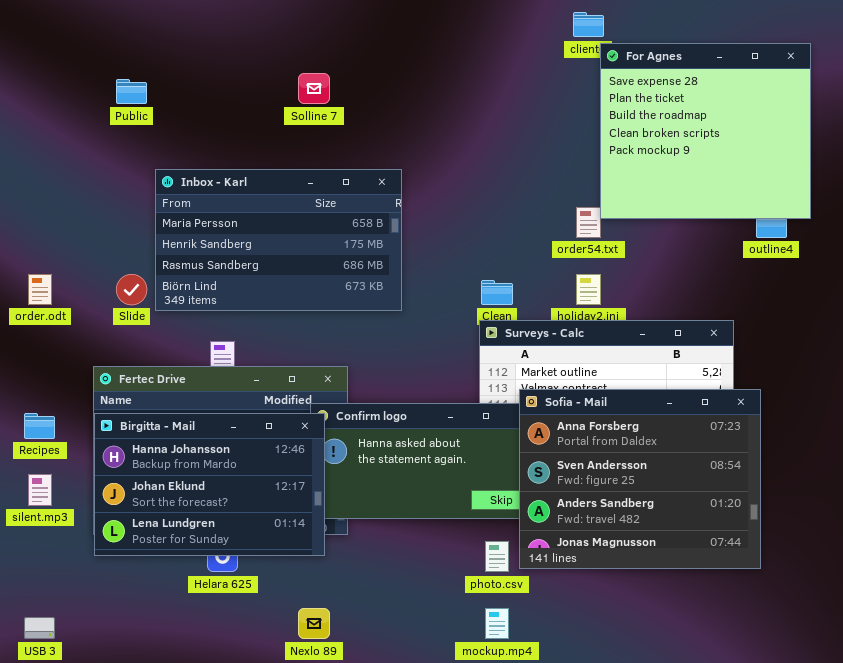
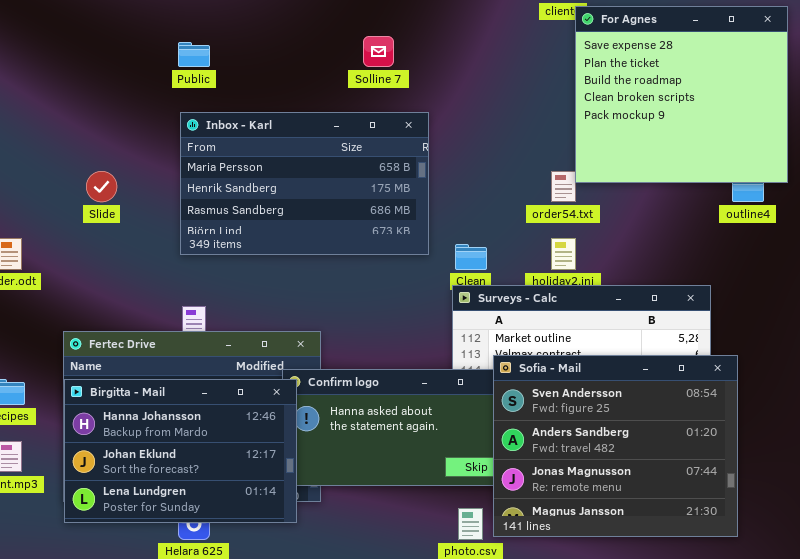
Solline 7: [298,73,330,104] -> [363,36,394,67], moved
Public: [116,79,147,104] -> [178,42,210,67], moved
Inbox - Karl: [155,169,402,311] -> [180,112,429,255], moved
Slide: [116,274,147,305] -> [86,171,117,202], moved
Sofia - Mail: [519,389,761,569] -> [493,355,738,537], scrolled down 1 row

